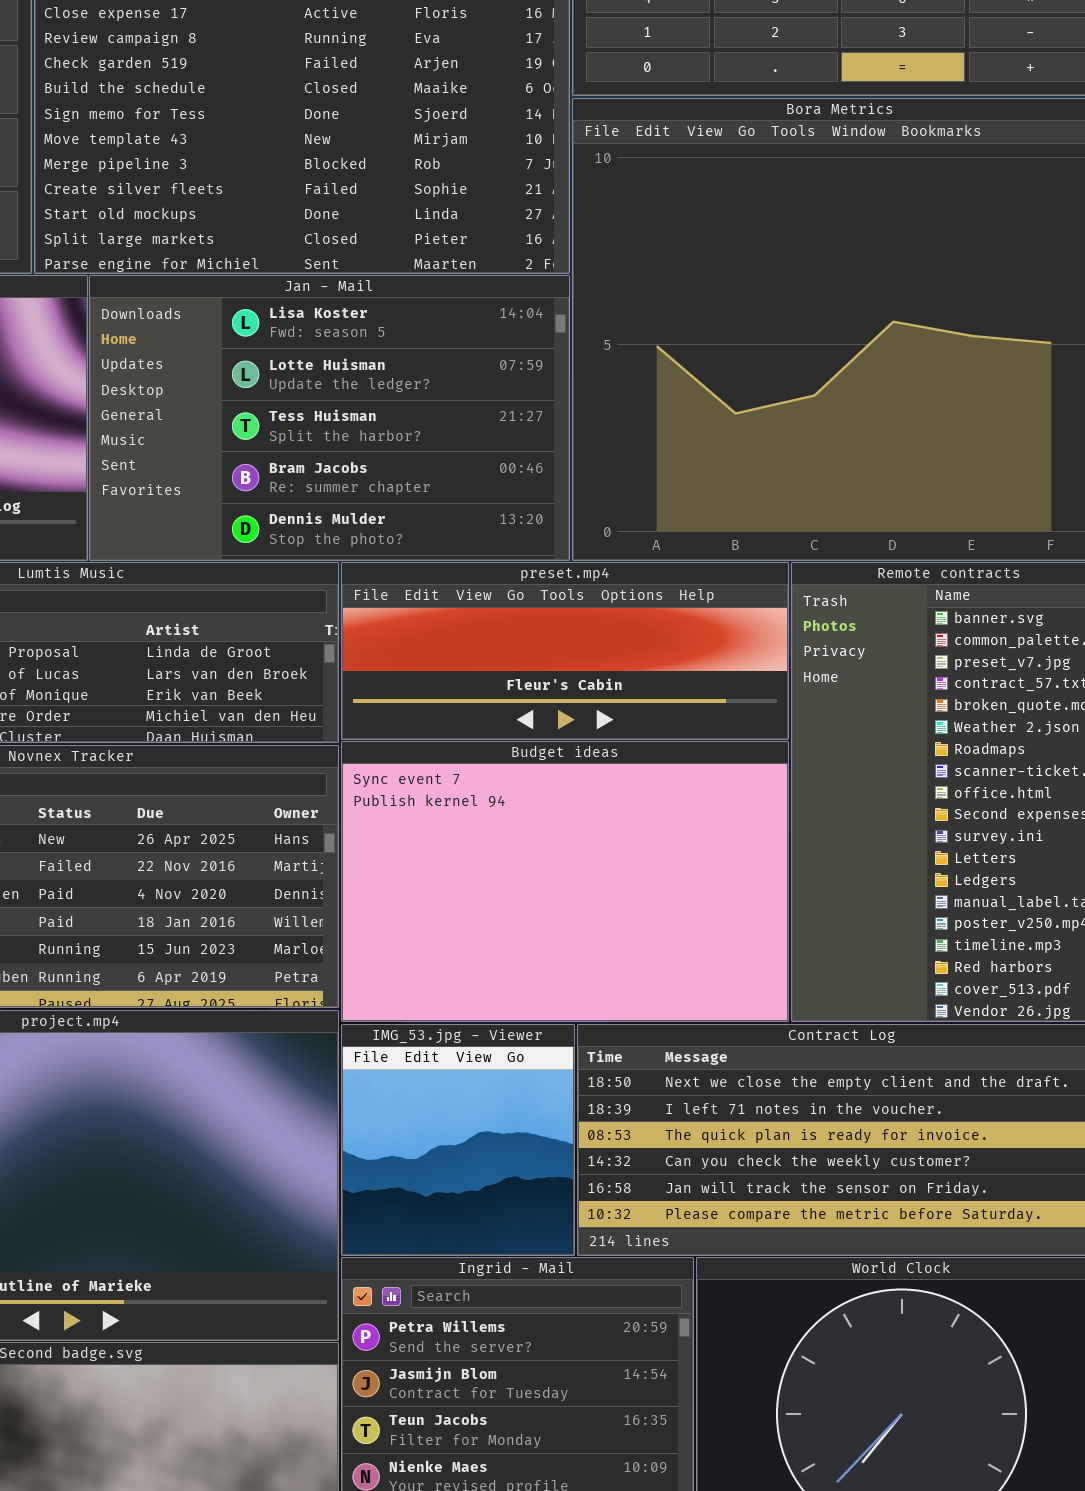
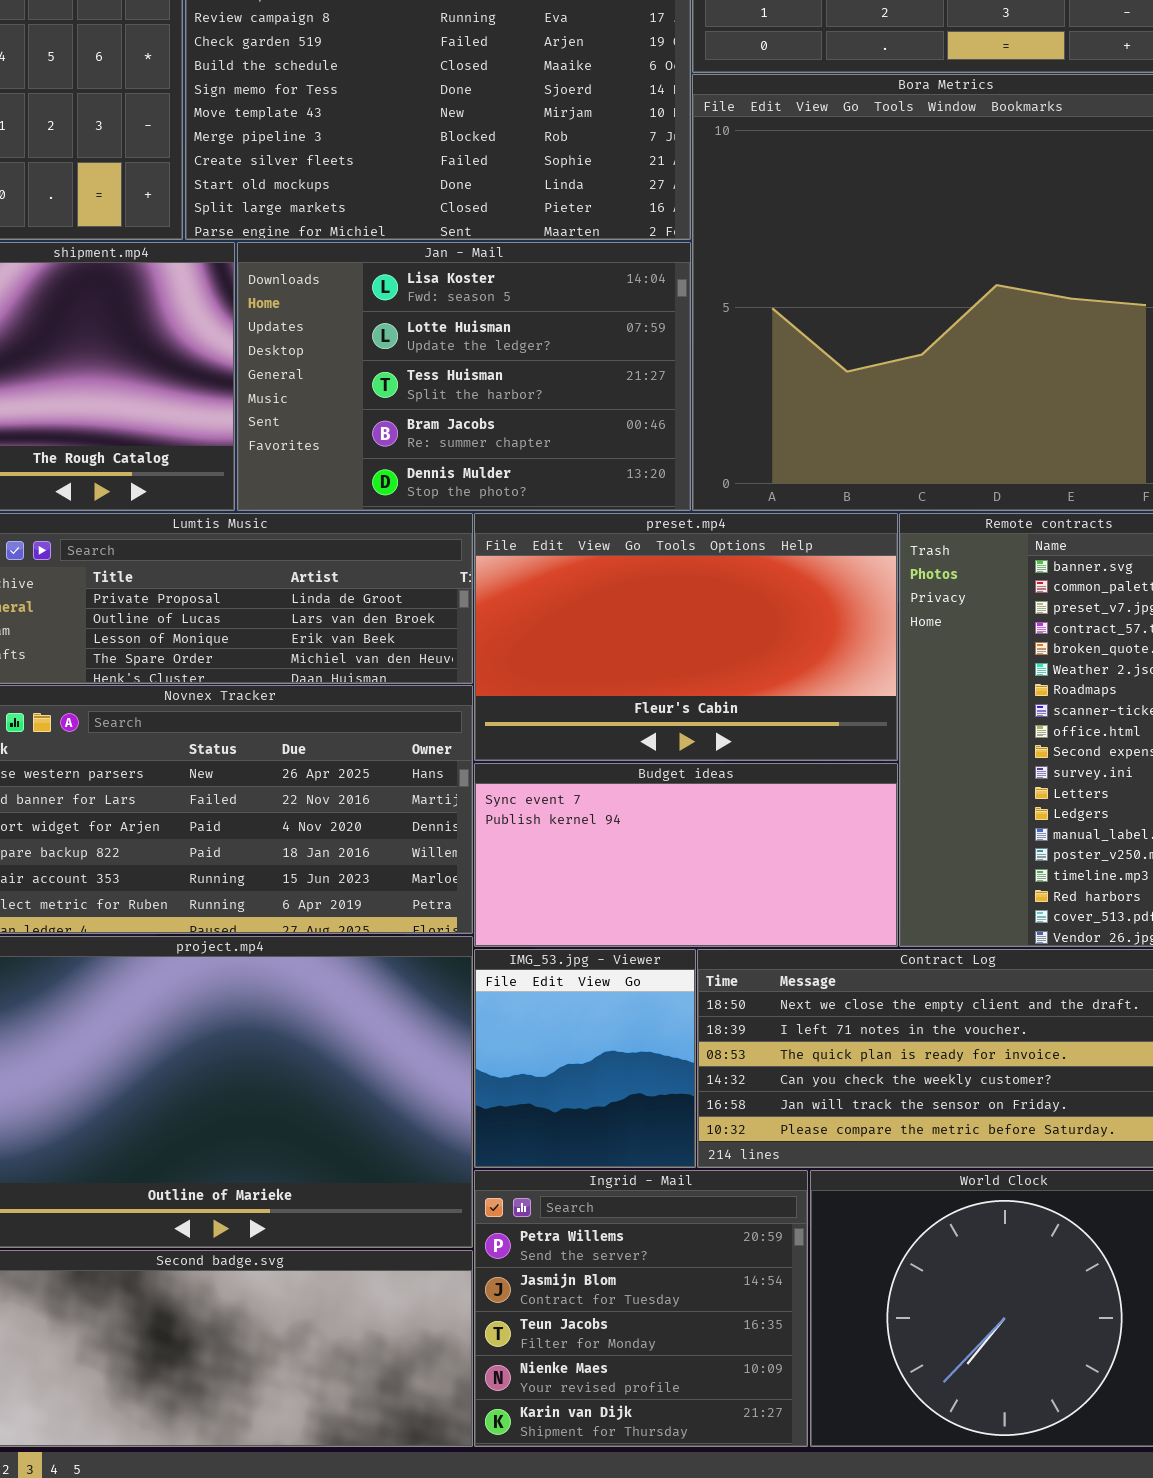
preset.mp4: [341,562,789,740] -> [474,513,898,761], resized
Budget ideas: [341,741,789,1022] -> [474,763,898,947], resized

